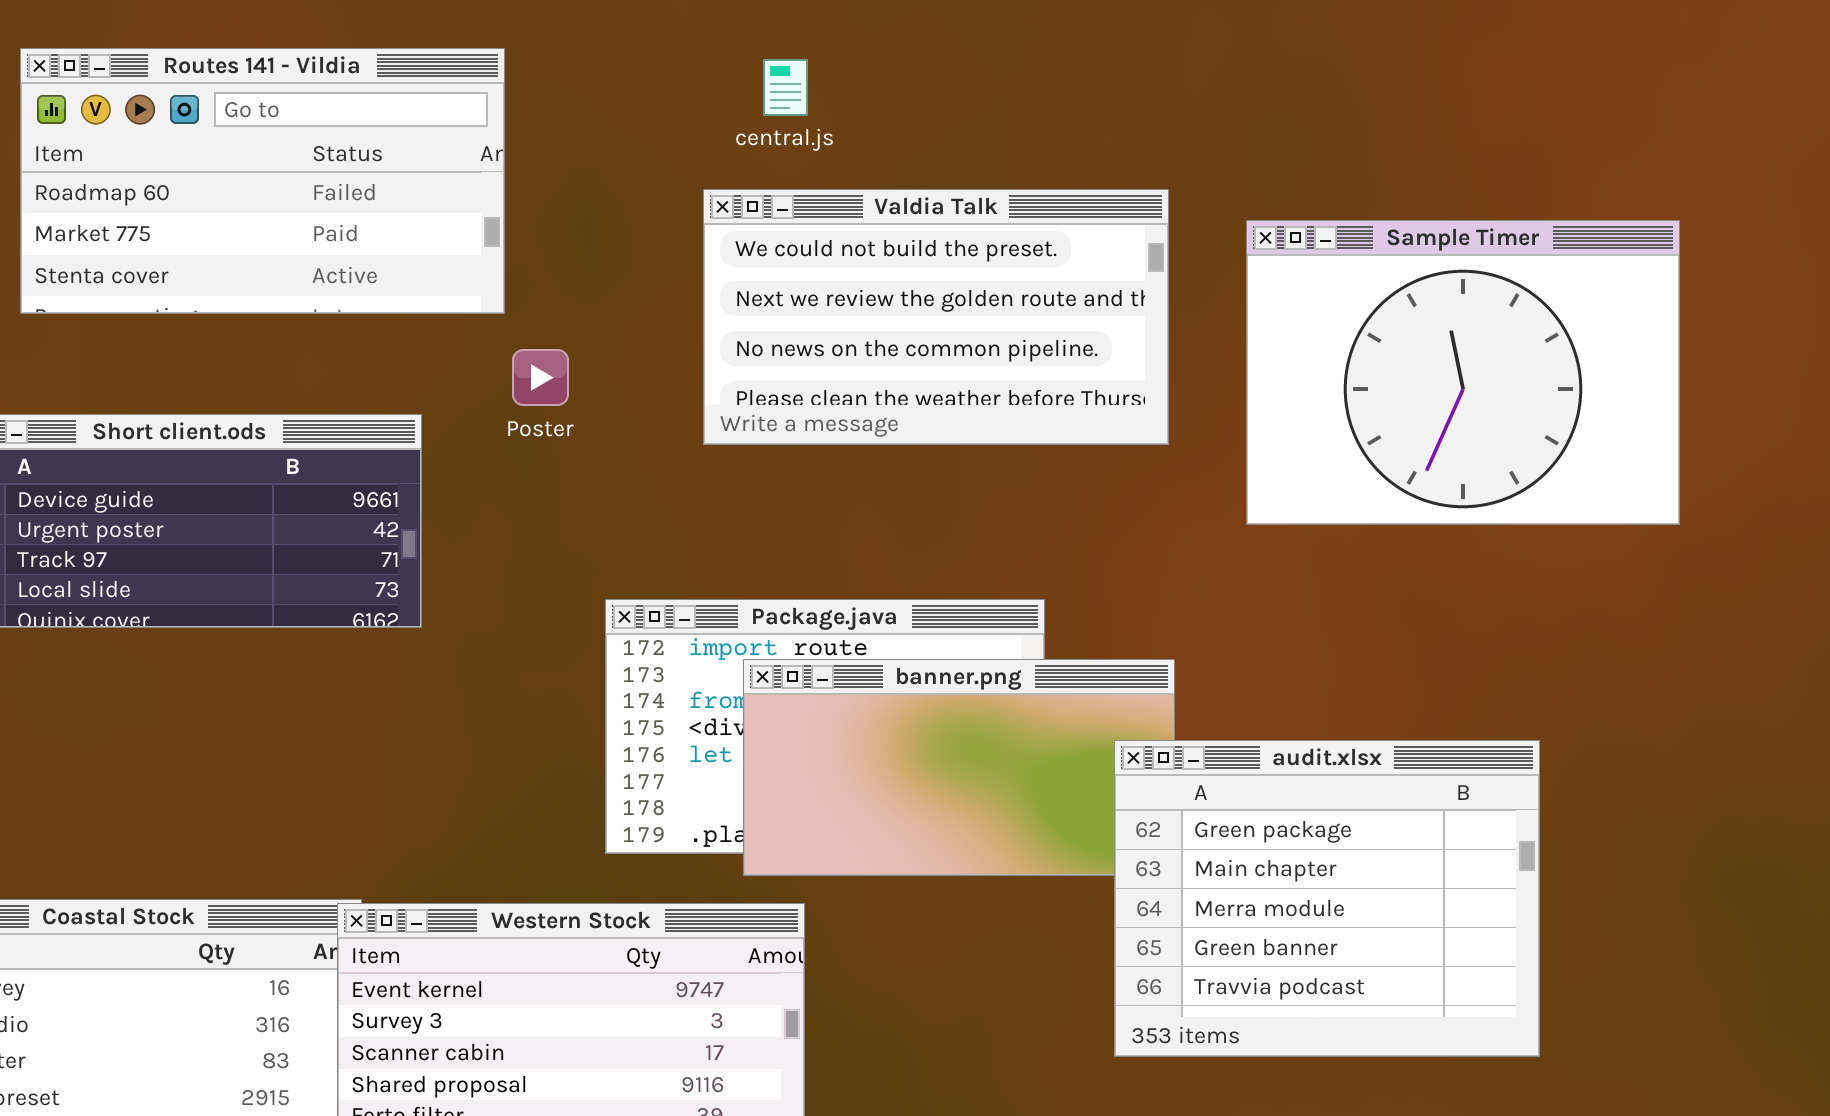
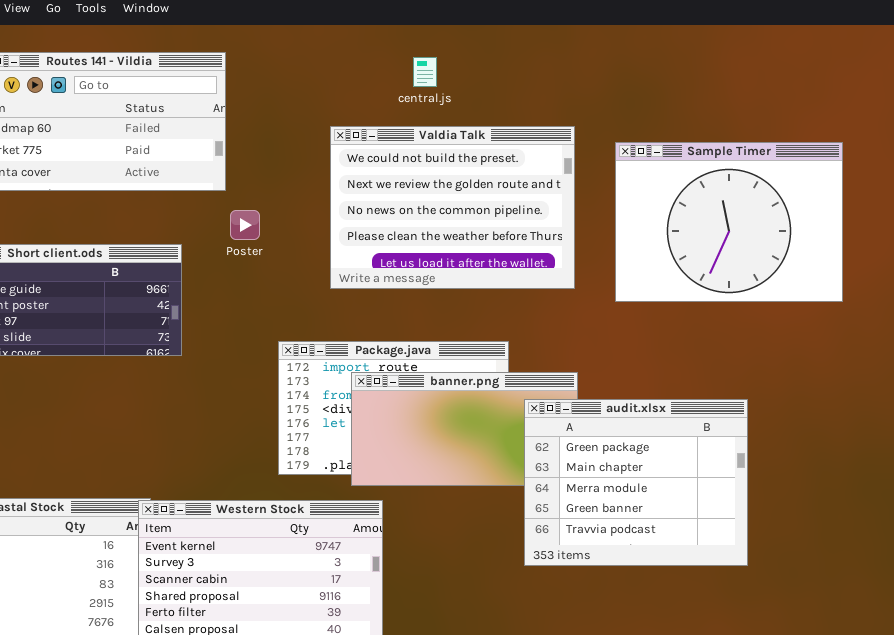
central.js: [763,59,808,116] -> [413,57,437,87], moved
Valdia Talk: [703,189,1169,445] -> [330,126,575,289], resized
audit.xlsx: [1114,740,1540,1057] -> [524,399,748,566], moved

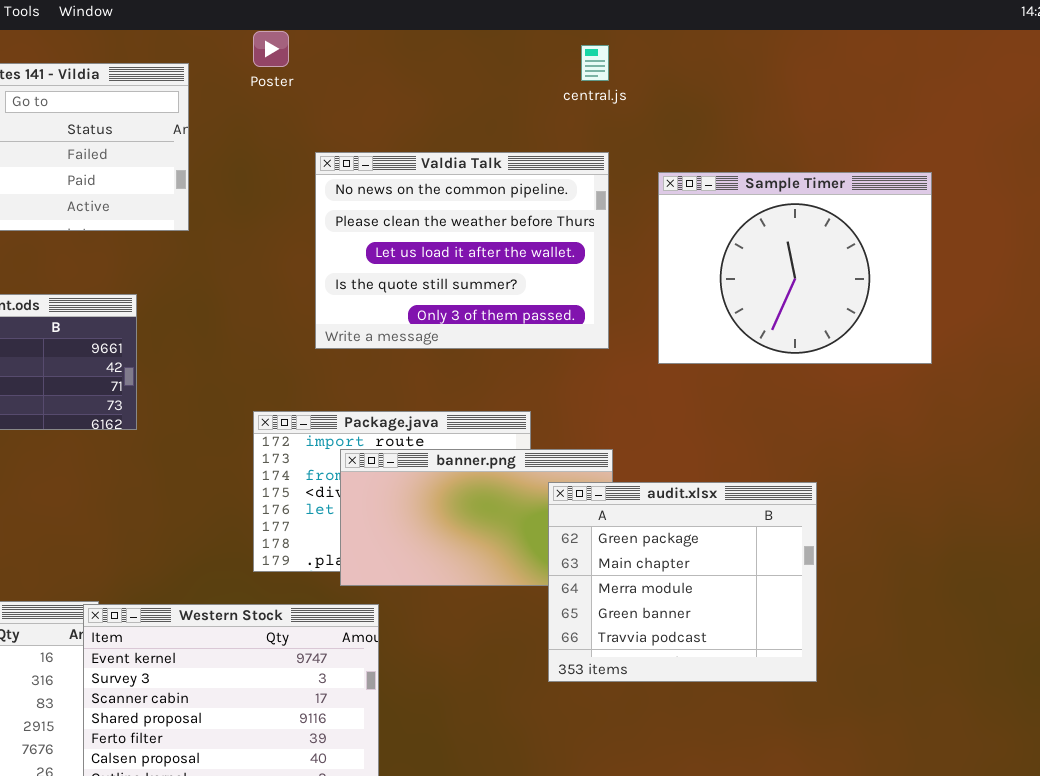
central.js: [413,57,437,87] -> [581,45,609,81], moved
Valdia Talk: [330,126,575,289] -> [315,152,609,349], scrolled down 2 rows
Poster: [230,210,260,240] -> [253,31,289,67], moved

